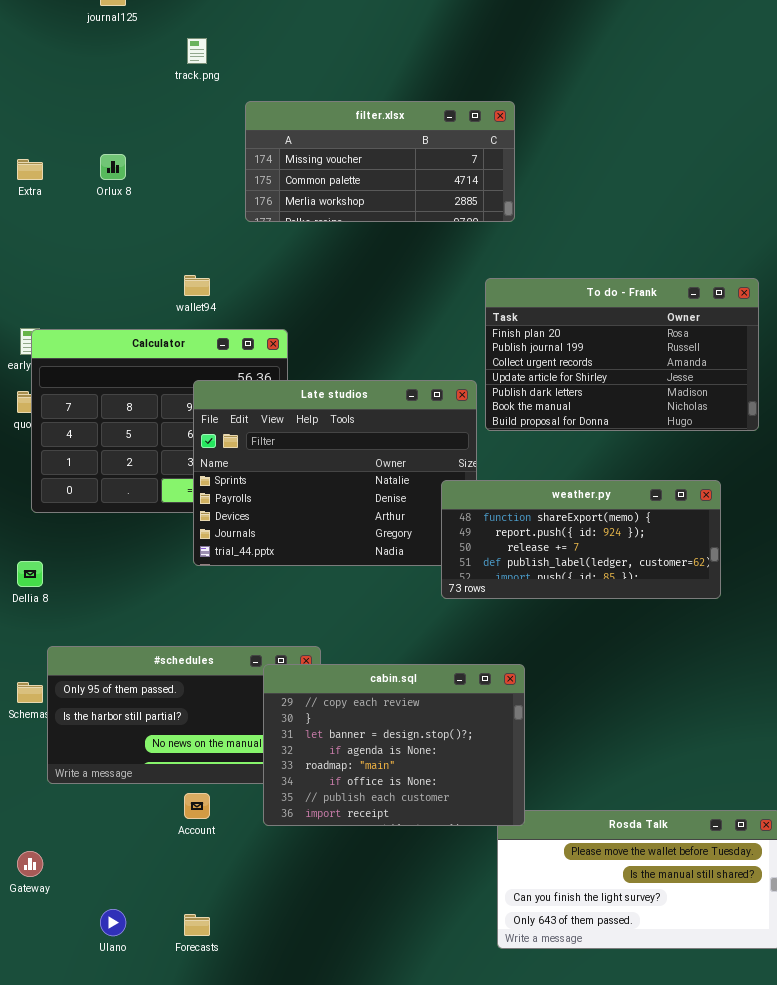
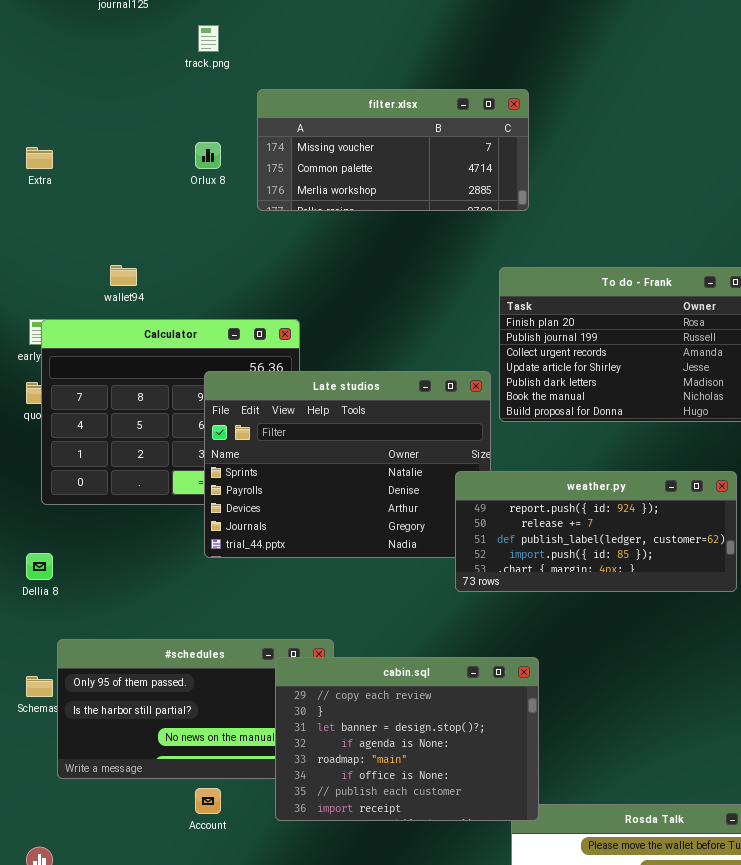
Orlux 8: [100,154,126,180] -> [195,142,221,169], moved
wallet94: [184,275,210,296] -> [110,265,137,286], moved
weather.py: [441,480,721,599] -> [455,471,737,592], scrolled down 1 row

